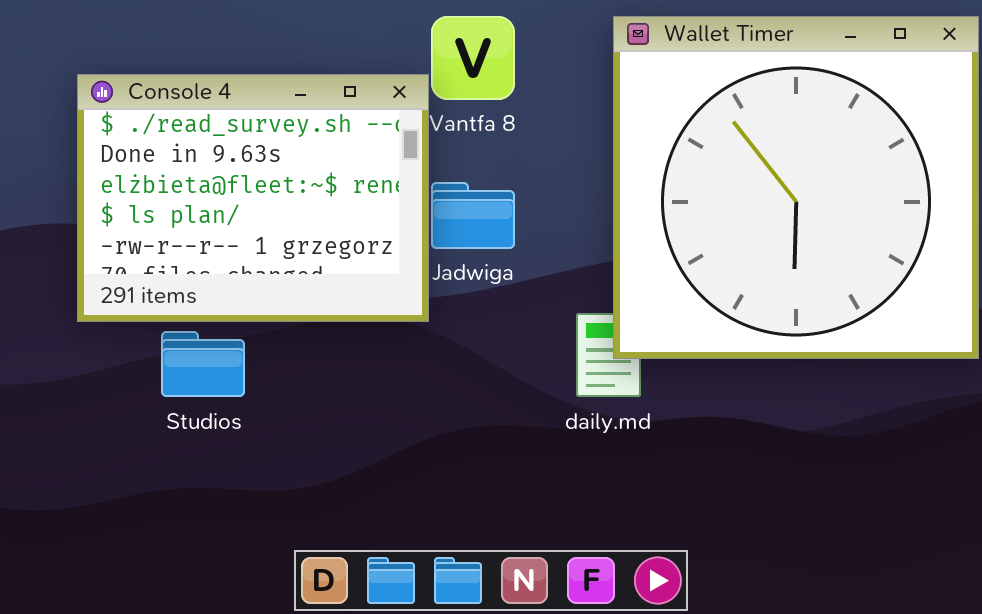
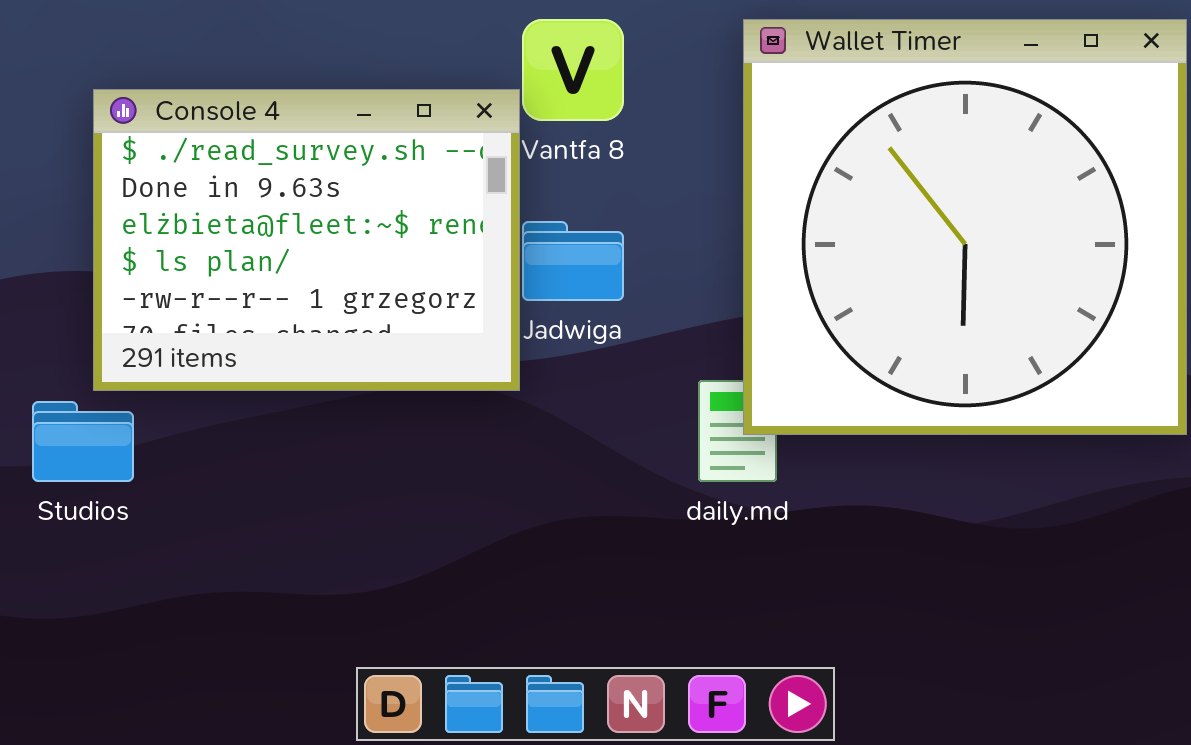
Studios: [161,331,245,397] -> [32,401,134,482], moved

